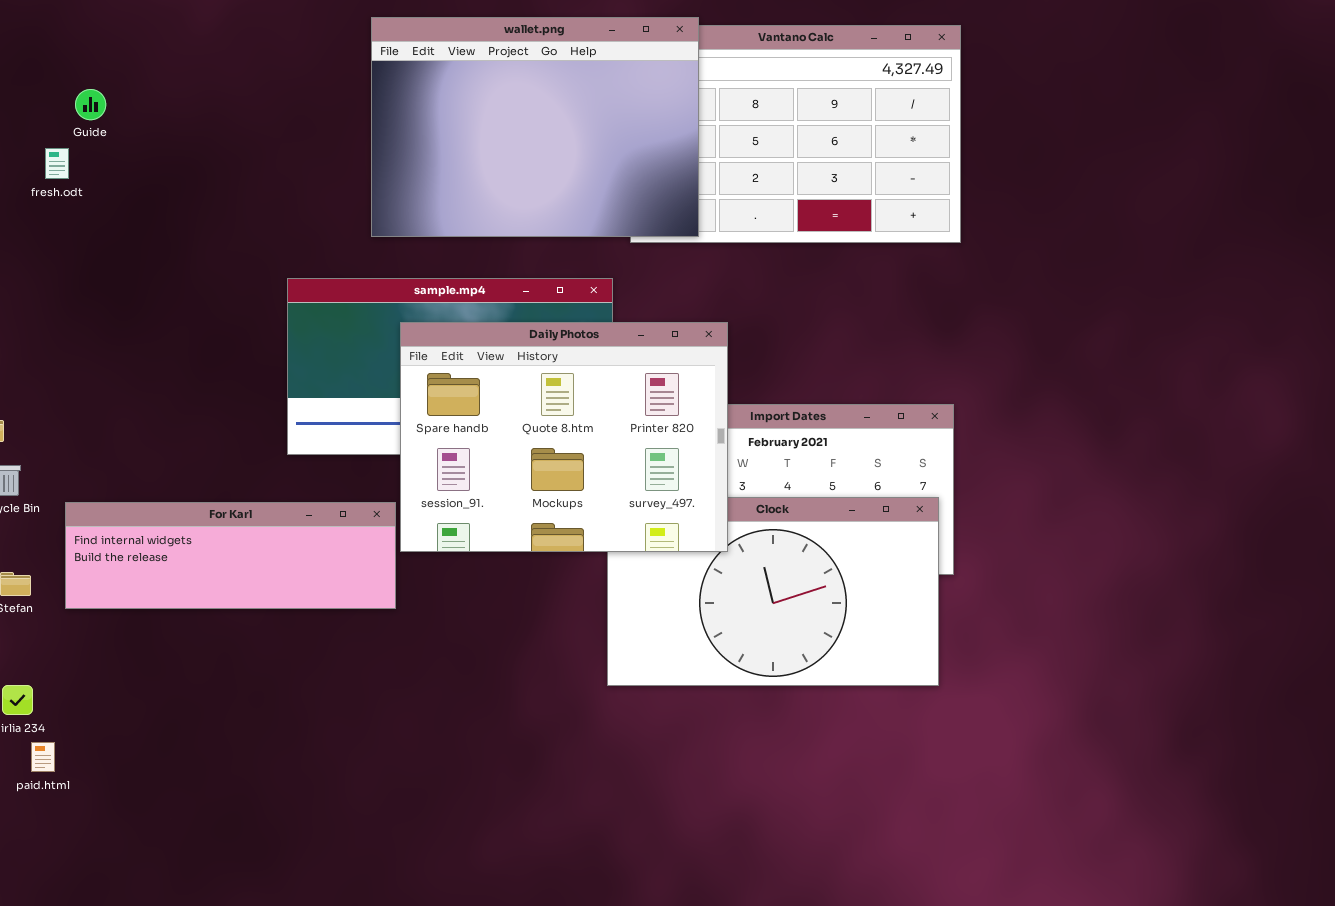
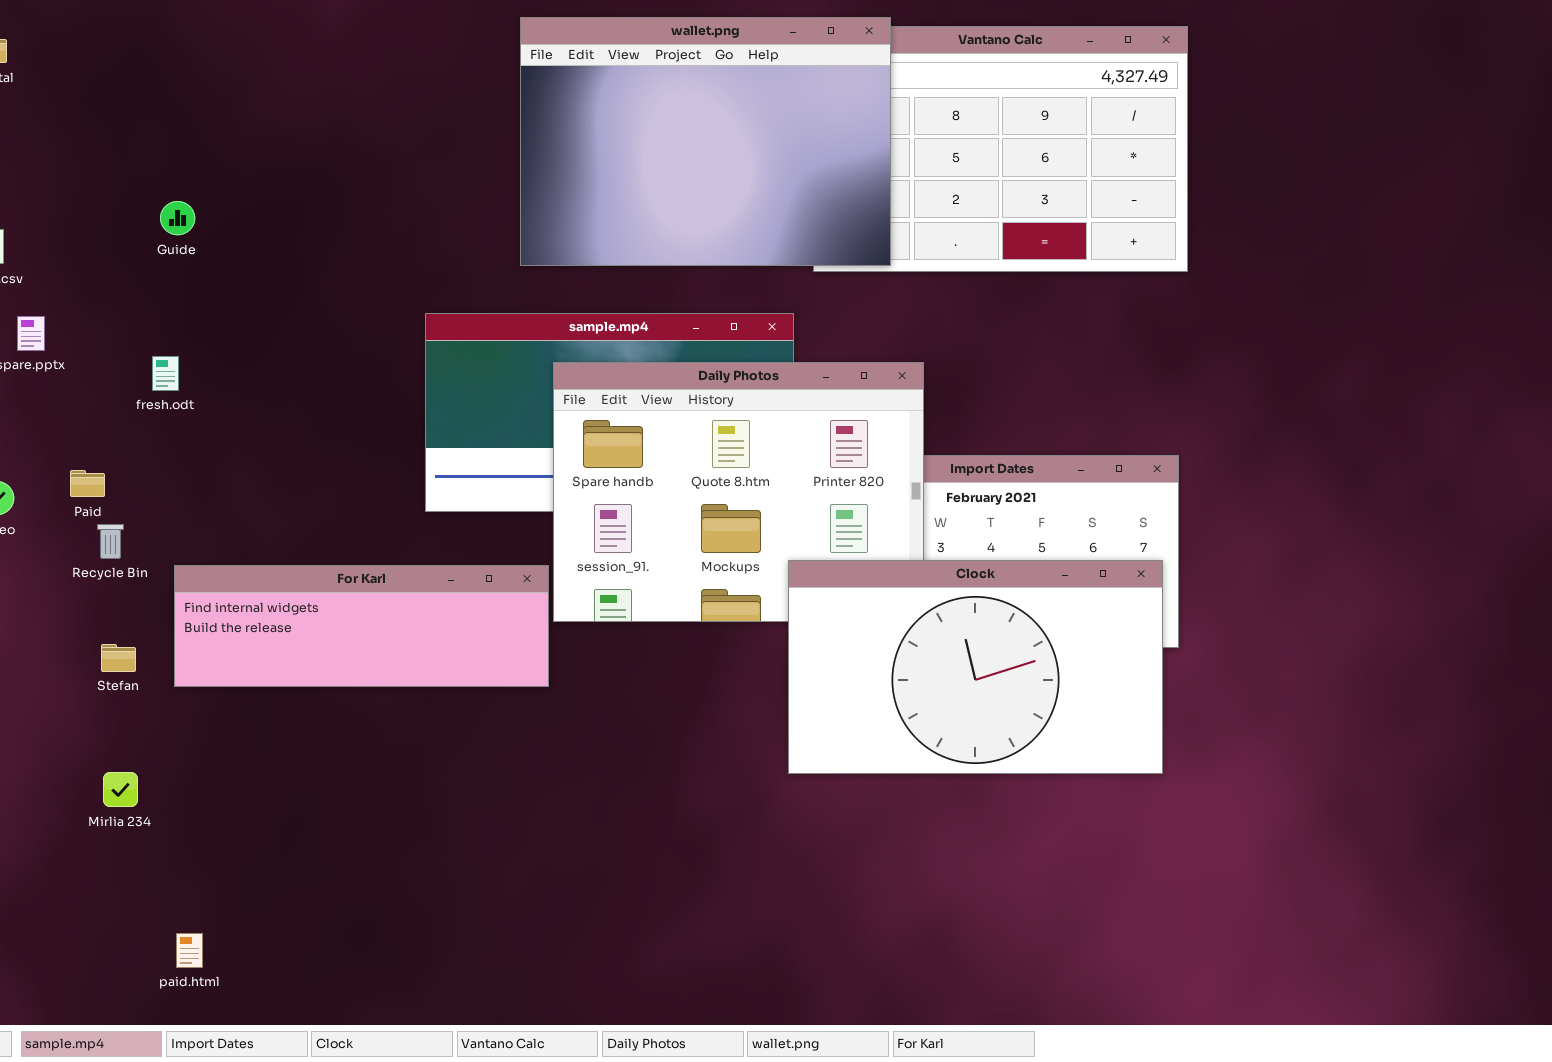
Guide: [75,89,106,120] -> [160,201,195,235], moved
fresh.odt: [45,148,69,179] -> [152,356,179,391], moved
Clock: [607,497,939,686] -> [788,560,1163,774], raised
paid.html: [31,742,55,772] -> [176,933,203,968], moved

